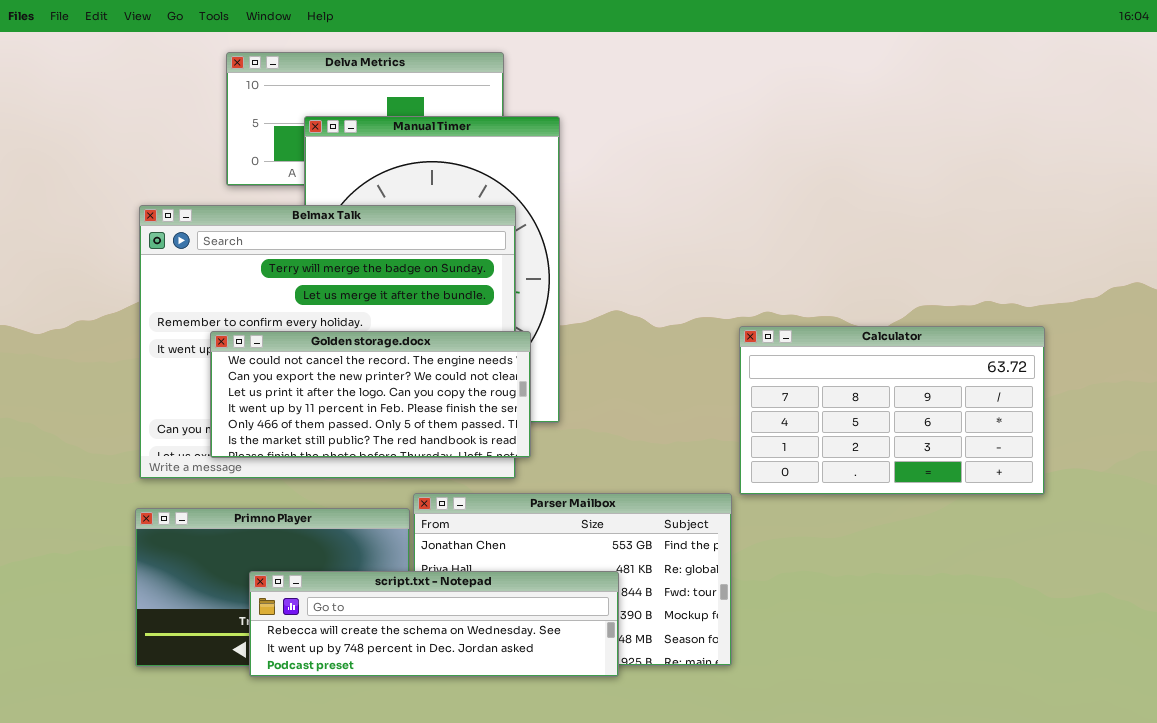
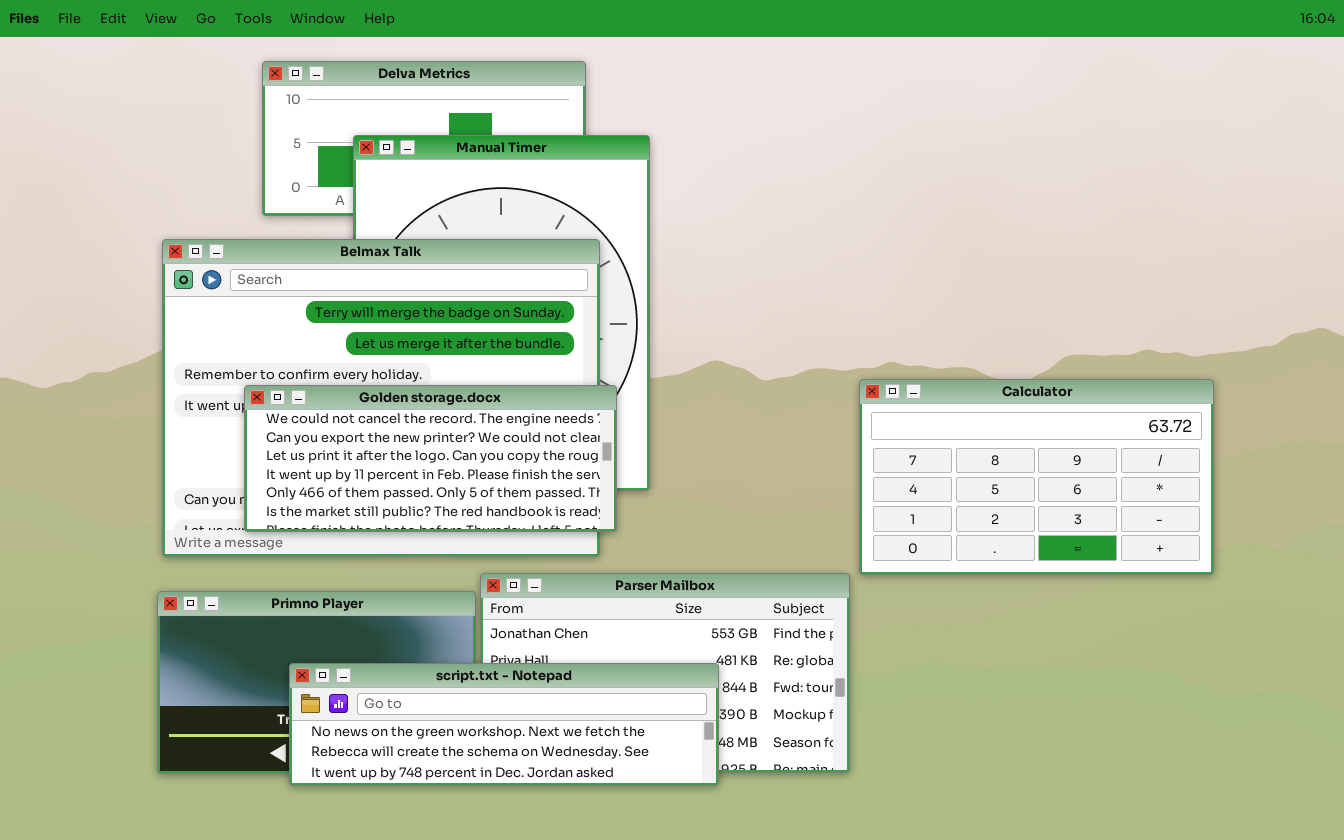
script.txt - Notepad: [249,571,619,677] -> [289,663,719,786], scrolled up 1 row

